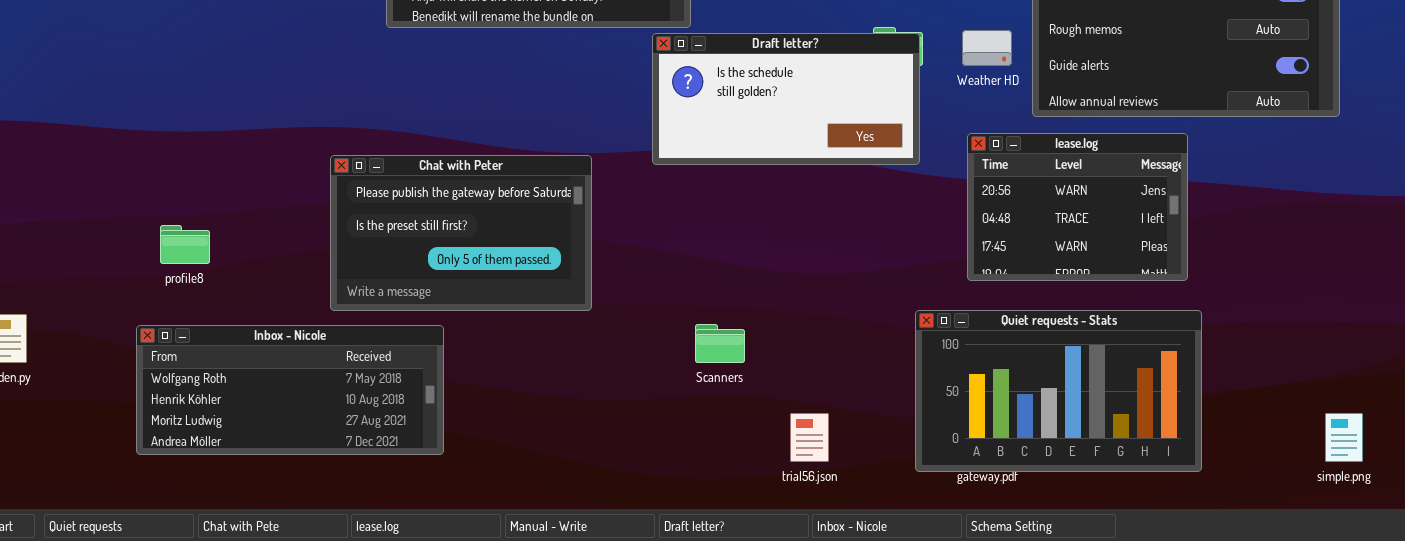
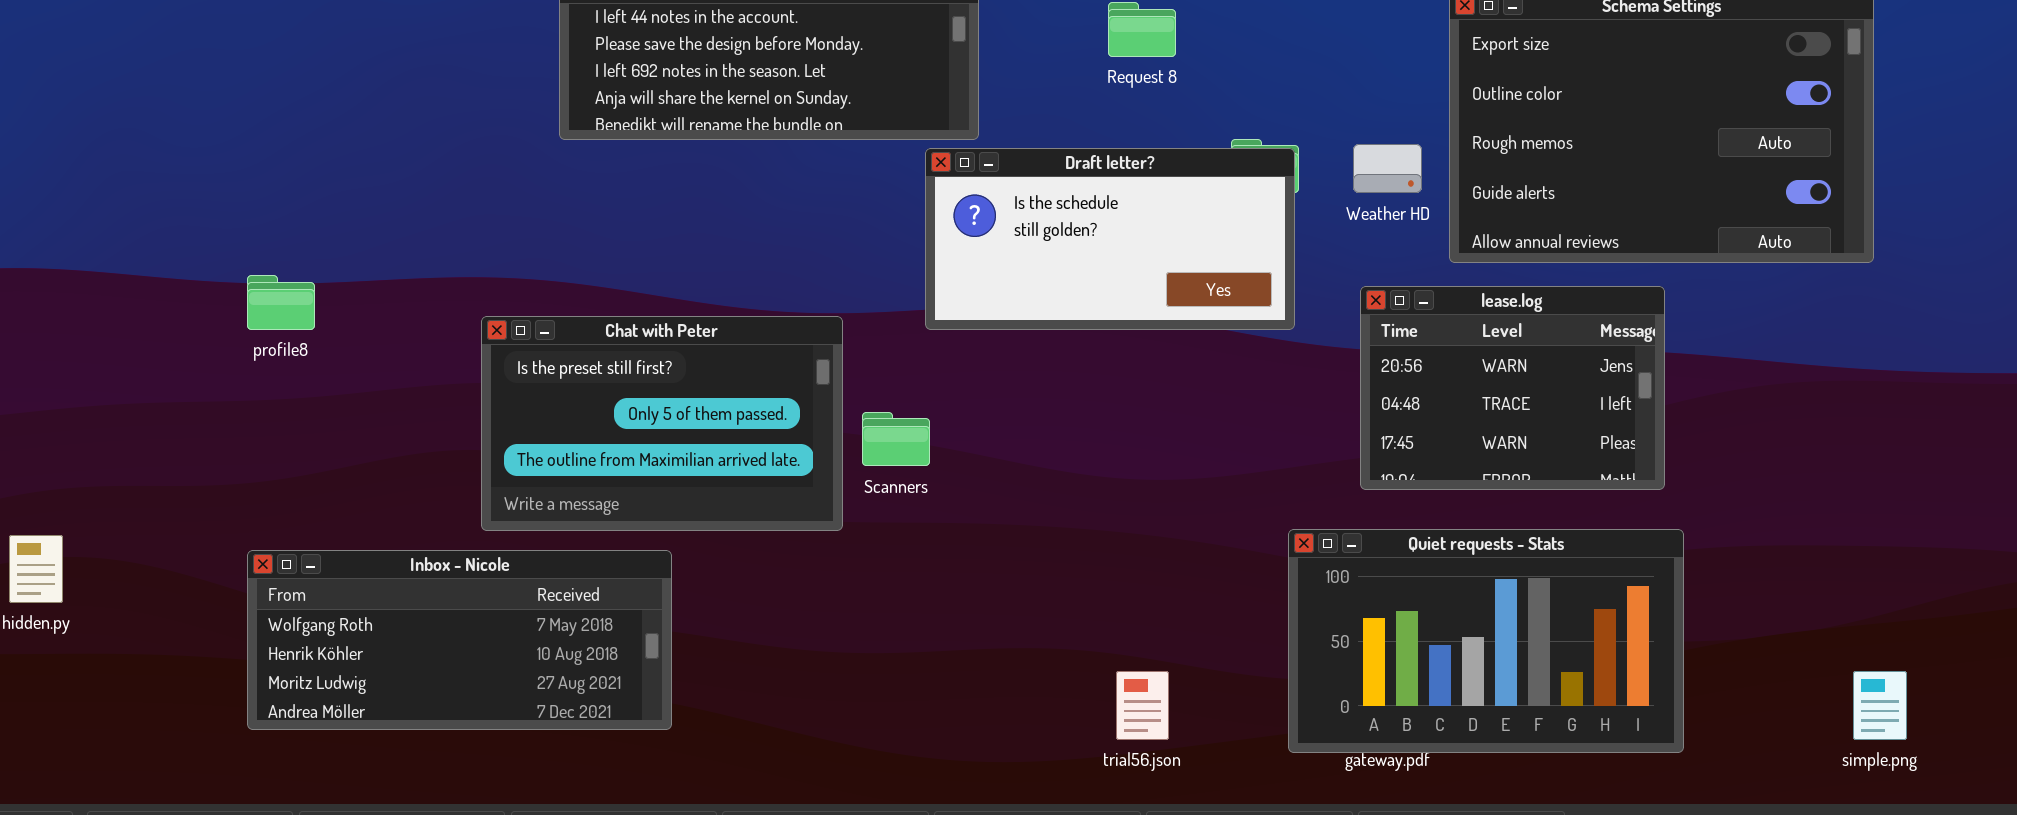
Chat with Peter: [330,155,592,311] -> [481,316,843,531], scrolled down 1 row
profile8: [160,225,210,264] -> [247,275,315,330], moved
Scanners: [695,324,745,363] -> [862,412,930,466], moved
Inbox - Nicole: [136,325,444,455] -> [247,550,672,730], moved

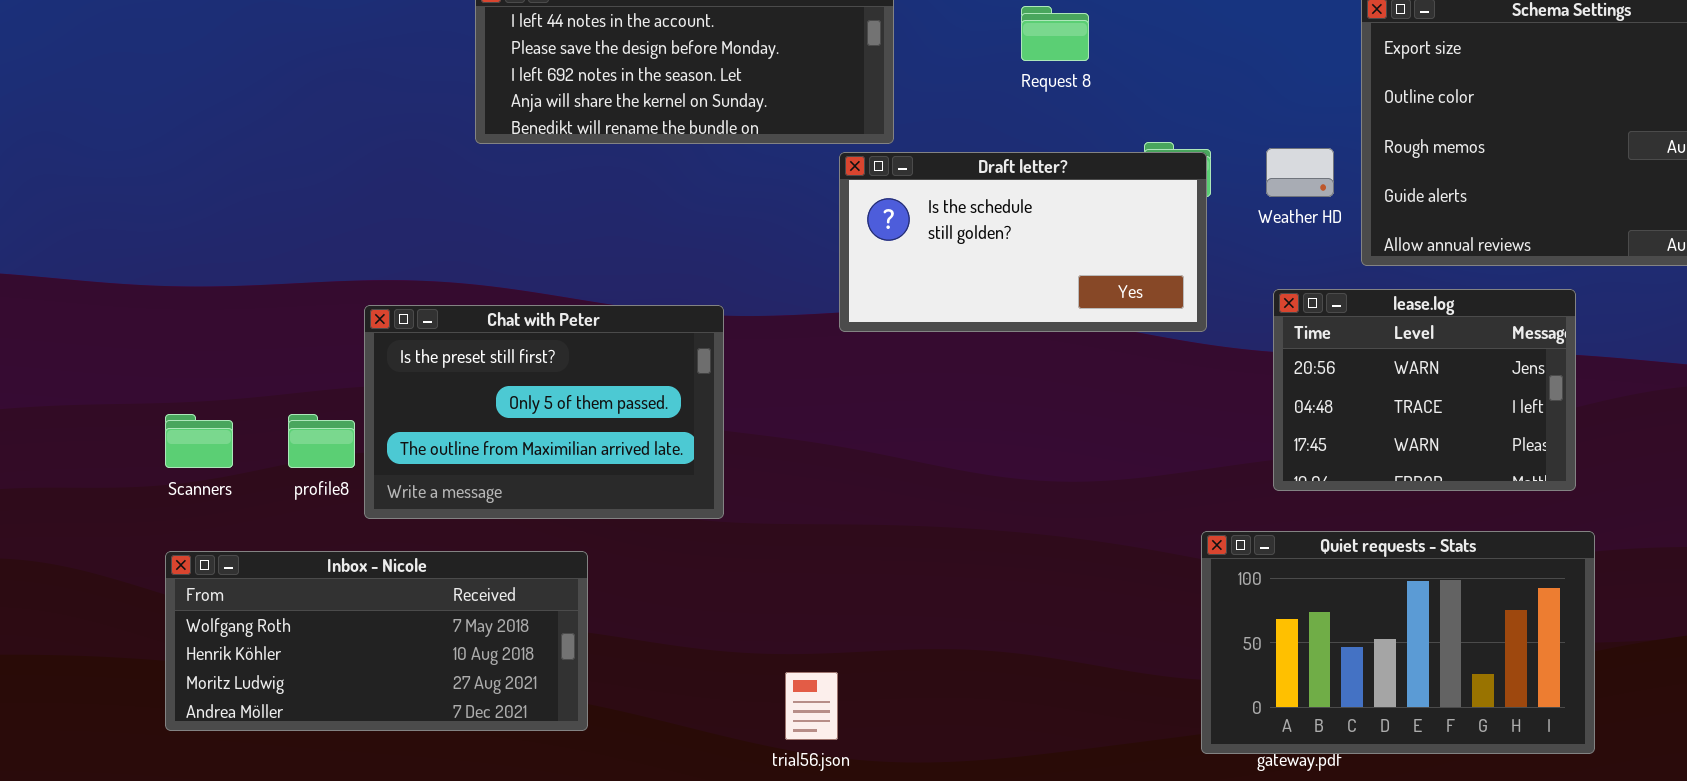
profile8: [247,275,315,330] -> [288,414,355,468], moved
Chat with Peter: [481,316,843,531] -> [364,305,724,519], moved
Scanners: [862,412,930,466] -> [165,414,233,468], moved
trial56.json: [1116,671,1169,740] -> [785,672,838,740], moved

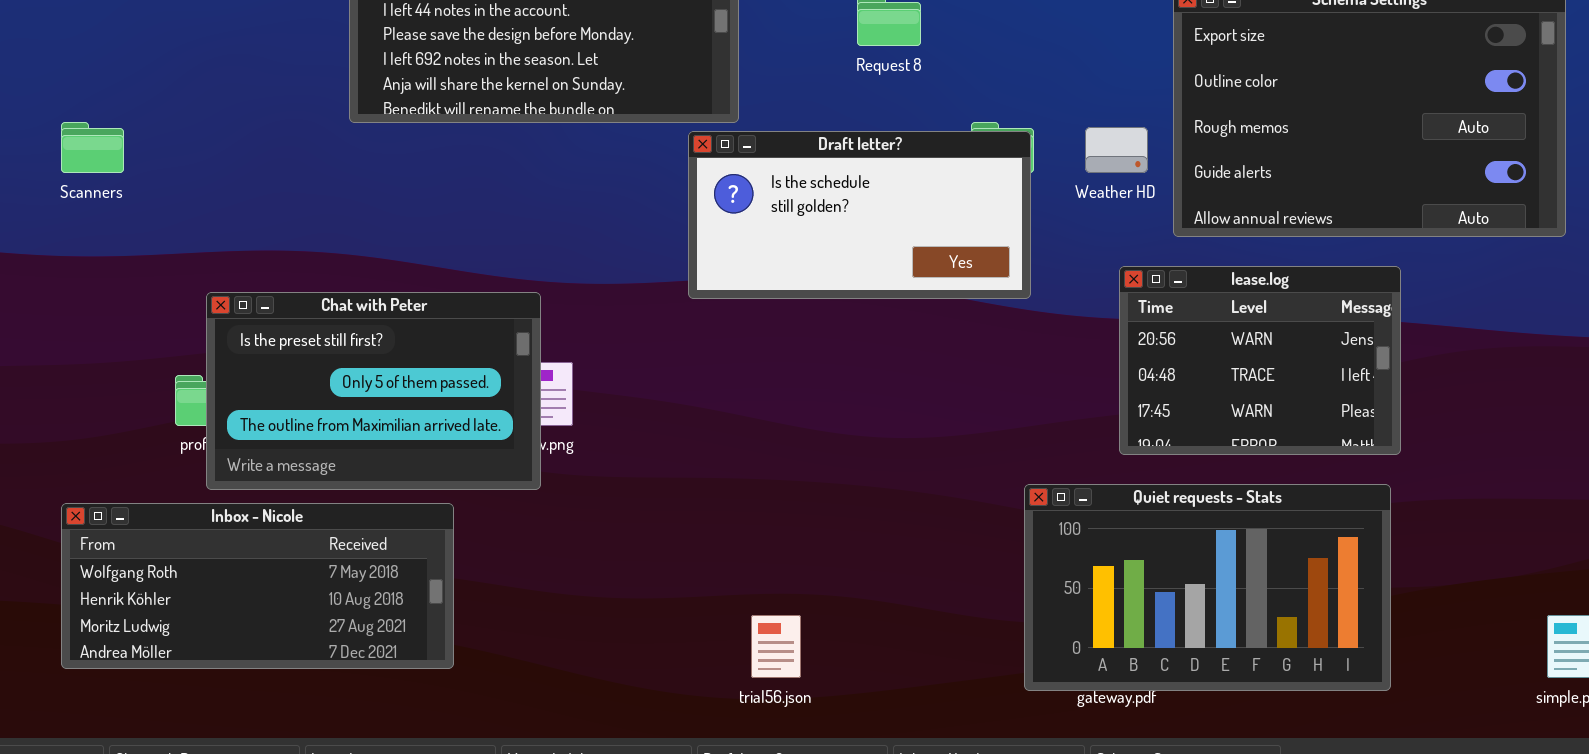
lease.log: [1273,289,1576,491] -> [1119,266,1401,455], moved
Chat with Peter: [364,305,724,519] -> [206,292,541,490], moved
Scanners: [165,414,233,468] -> [61,122,124,173], moved
trial56.json: [785,672,838,740] -> [751,615,801,678], moved

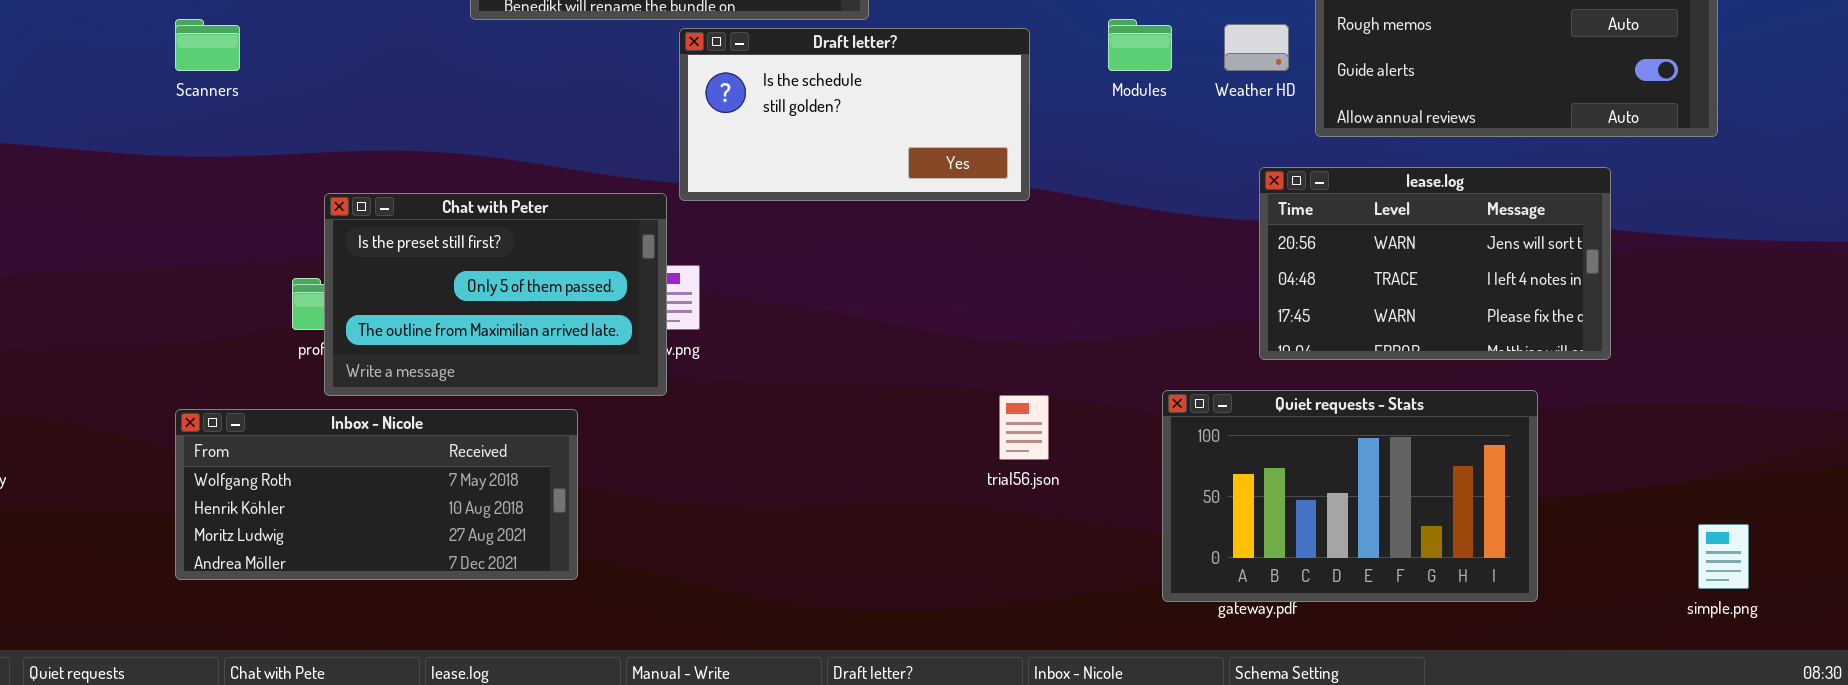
Draft letter?: [688,131,1031,299] -> [679,28,1030,201], moved
lease.log: [1119,266,1401,455] -> [1259,167,1611,360], resized
trial56.json: [751,615,801,678] -> [999,395,1049,460], moved

